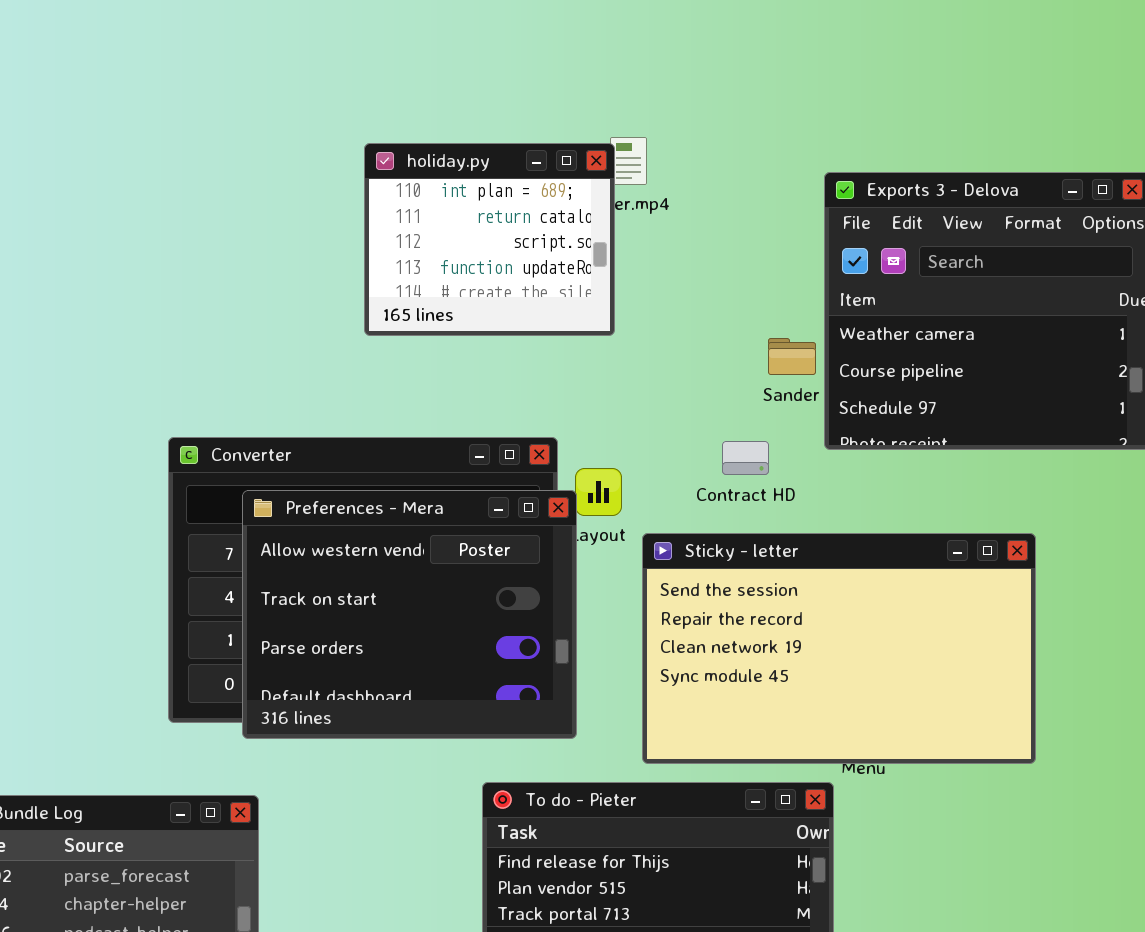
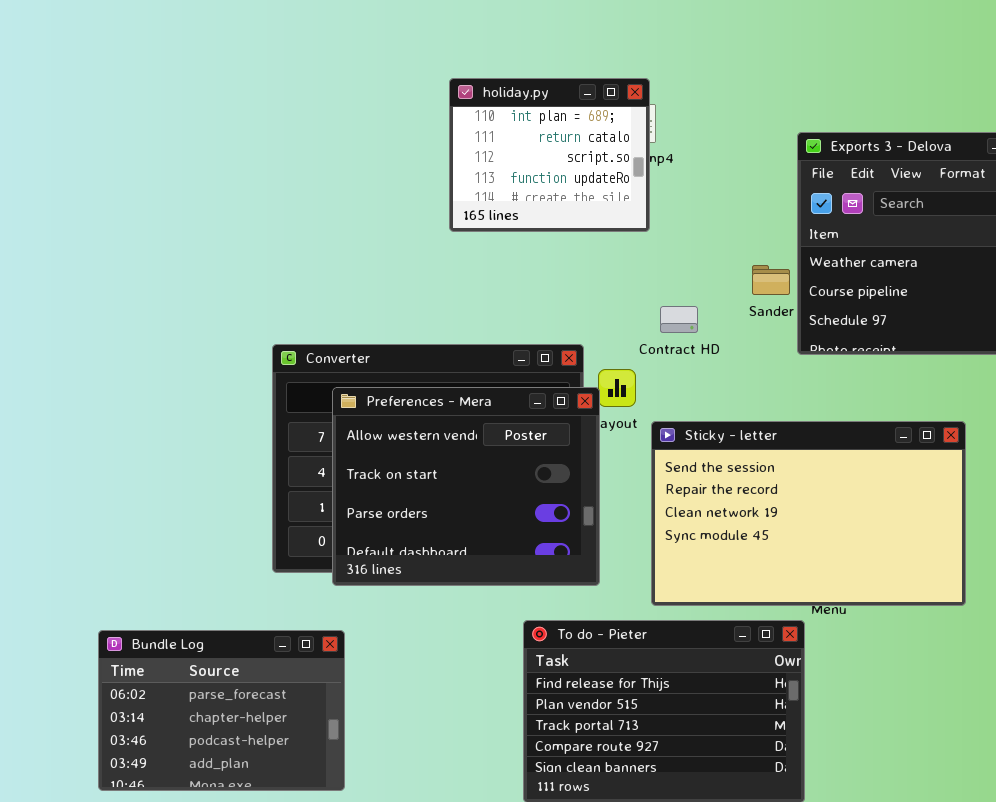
holiday.py: [364,143,615,336] -> [449,78,650,232], moved
Contract HD: [722,441,769,475] -> [660,306,698,333], moved

